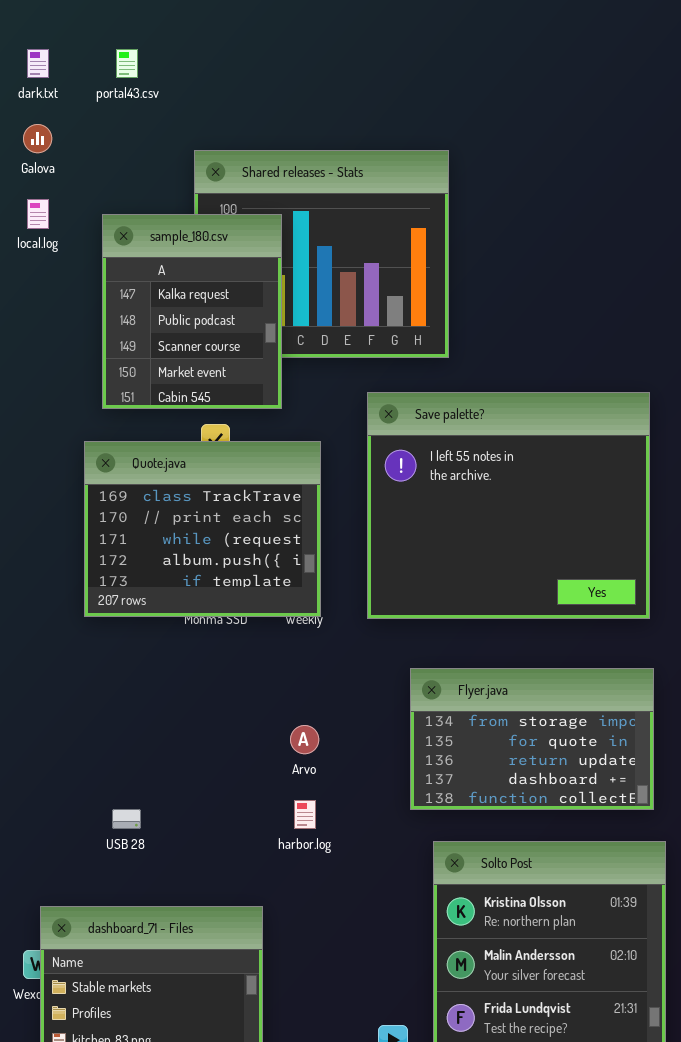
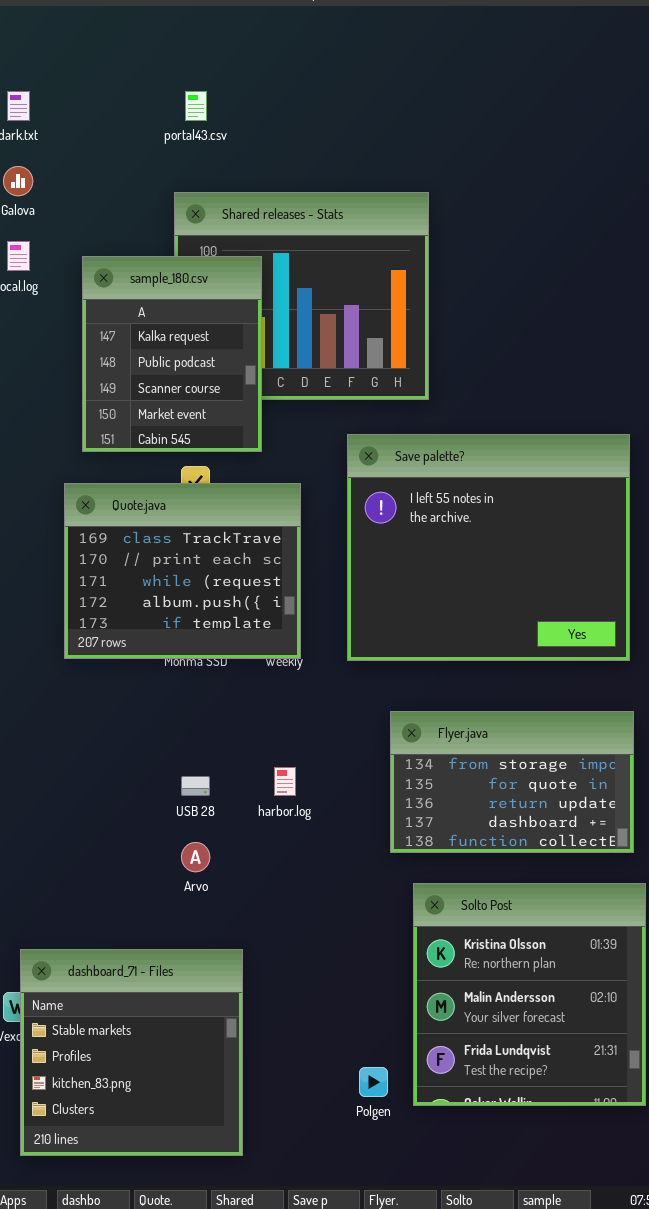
portal43.csv: [116,49,138,78] -> [185,91,207,121], moved
Arvo: [290,725,319,754] -> [181,842,210,872], moved
harbor.log: [294,800,316,829] -> [274,767,296,796], moved
USB 28: [112,809,141,829] -> [181,776,210,796], moved

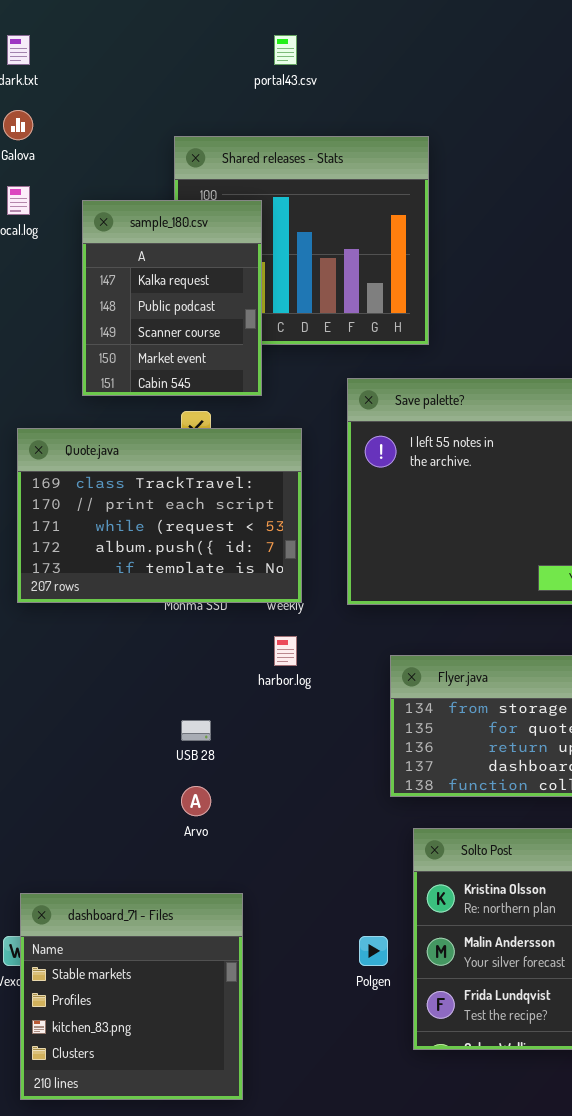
portal43.csv: [185,91,207,121] -> [274,35,297,65], moved
Quote.java: [64,483,301,659] -> [17,428,302,603], resized
harbor.log: [274,767,296,796] -> [274,636,297,666], moved
Polgen: [359,1067,388,1097] -> [359,936,388,966], moved

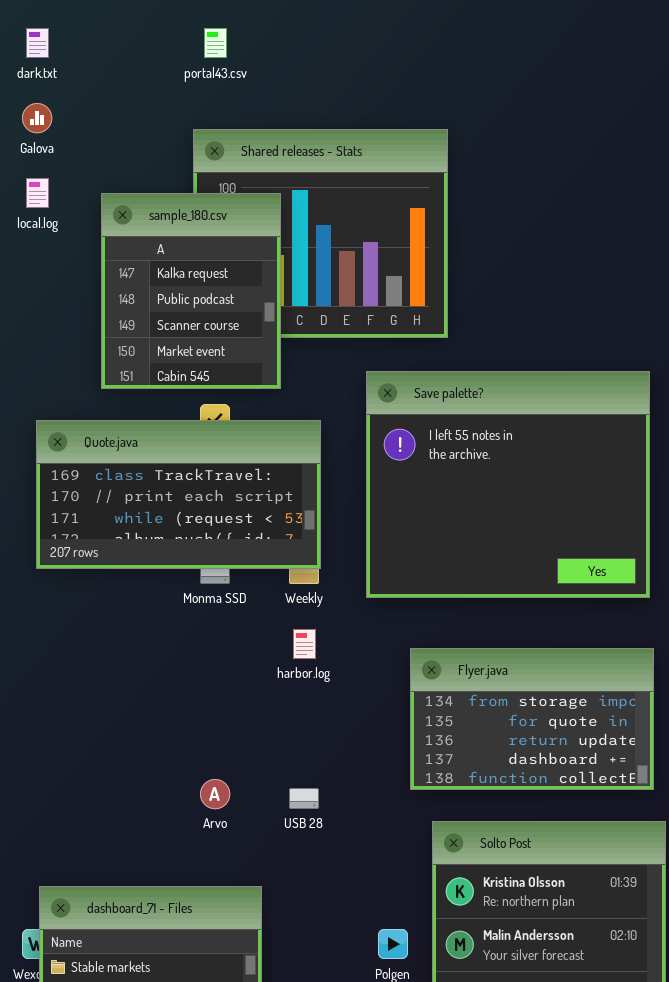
portal43.csv: [274,35,297,65] -> [204,28,227,58], moved
Quote.java: [17,428,302,603] -> [36,420,321,569], resized
USB 28: [181,720,211,741] -> [289,788,319,809], moved

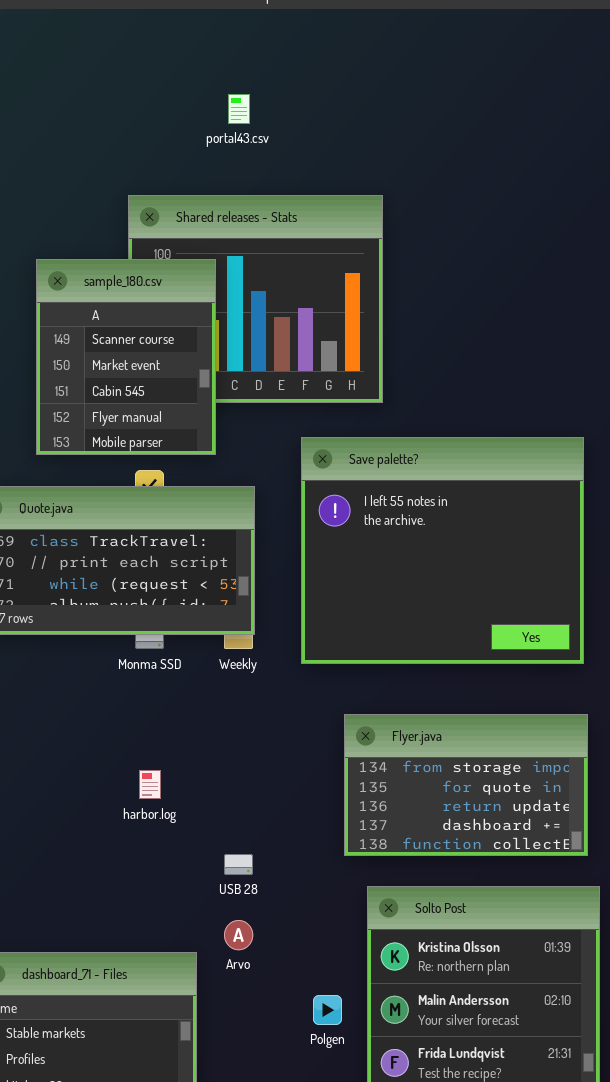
portal43.csv: [204,28,227,58] -> [228,94,250,124], moved
sample_180.csv: [101,193,281,389] -> [36,259,216,455], scrolled down 2 rows
harbor.log: [293,629,316,659] -> [139,770,161,799], moved
Arvo: [200,779,230,809] -> [224,920,253,950], moved

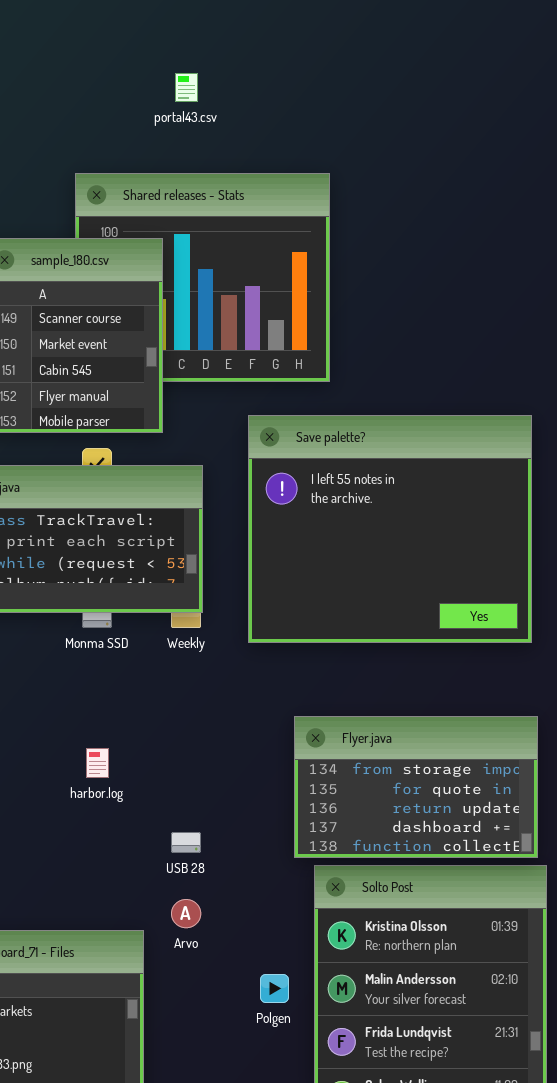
Flyer.java: [344,714,588,856] -> [294,716,538,858], moved

